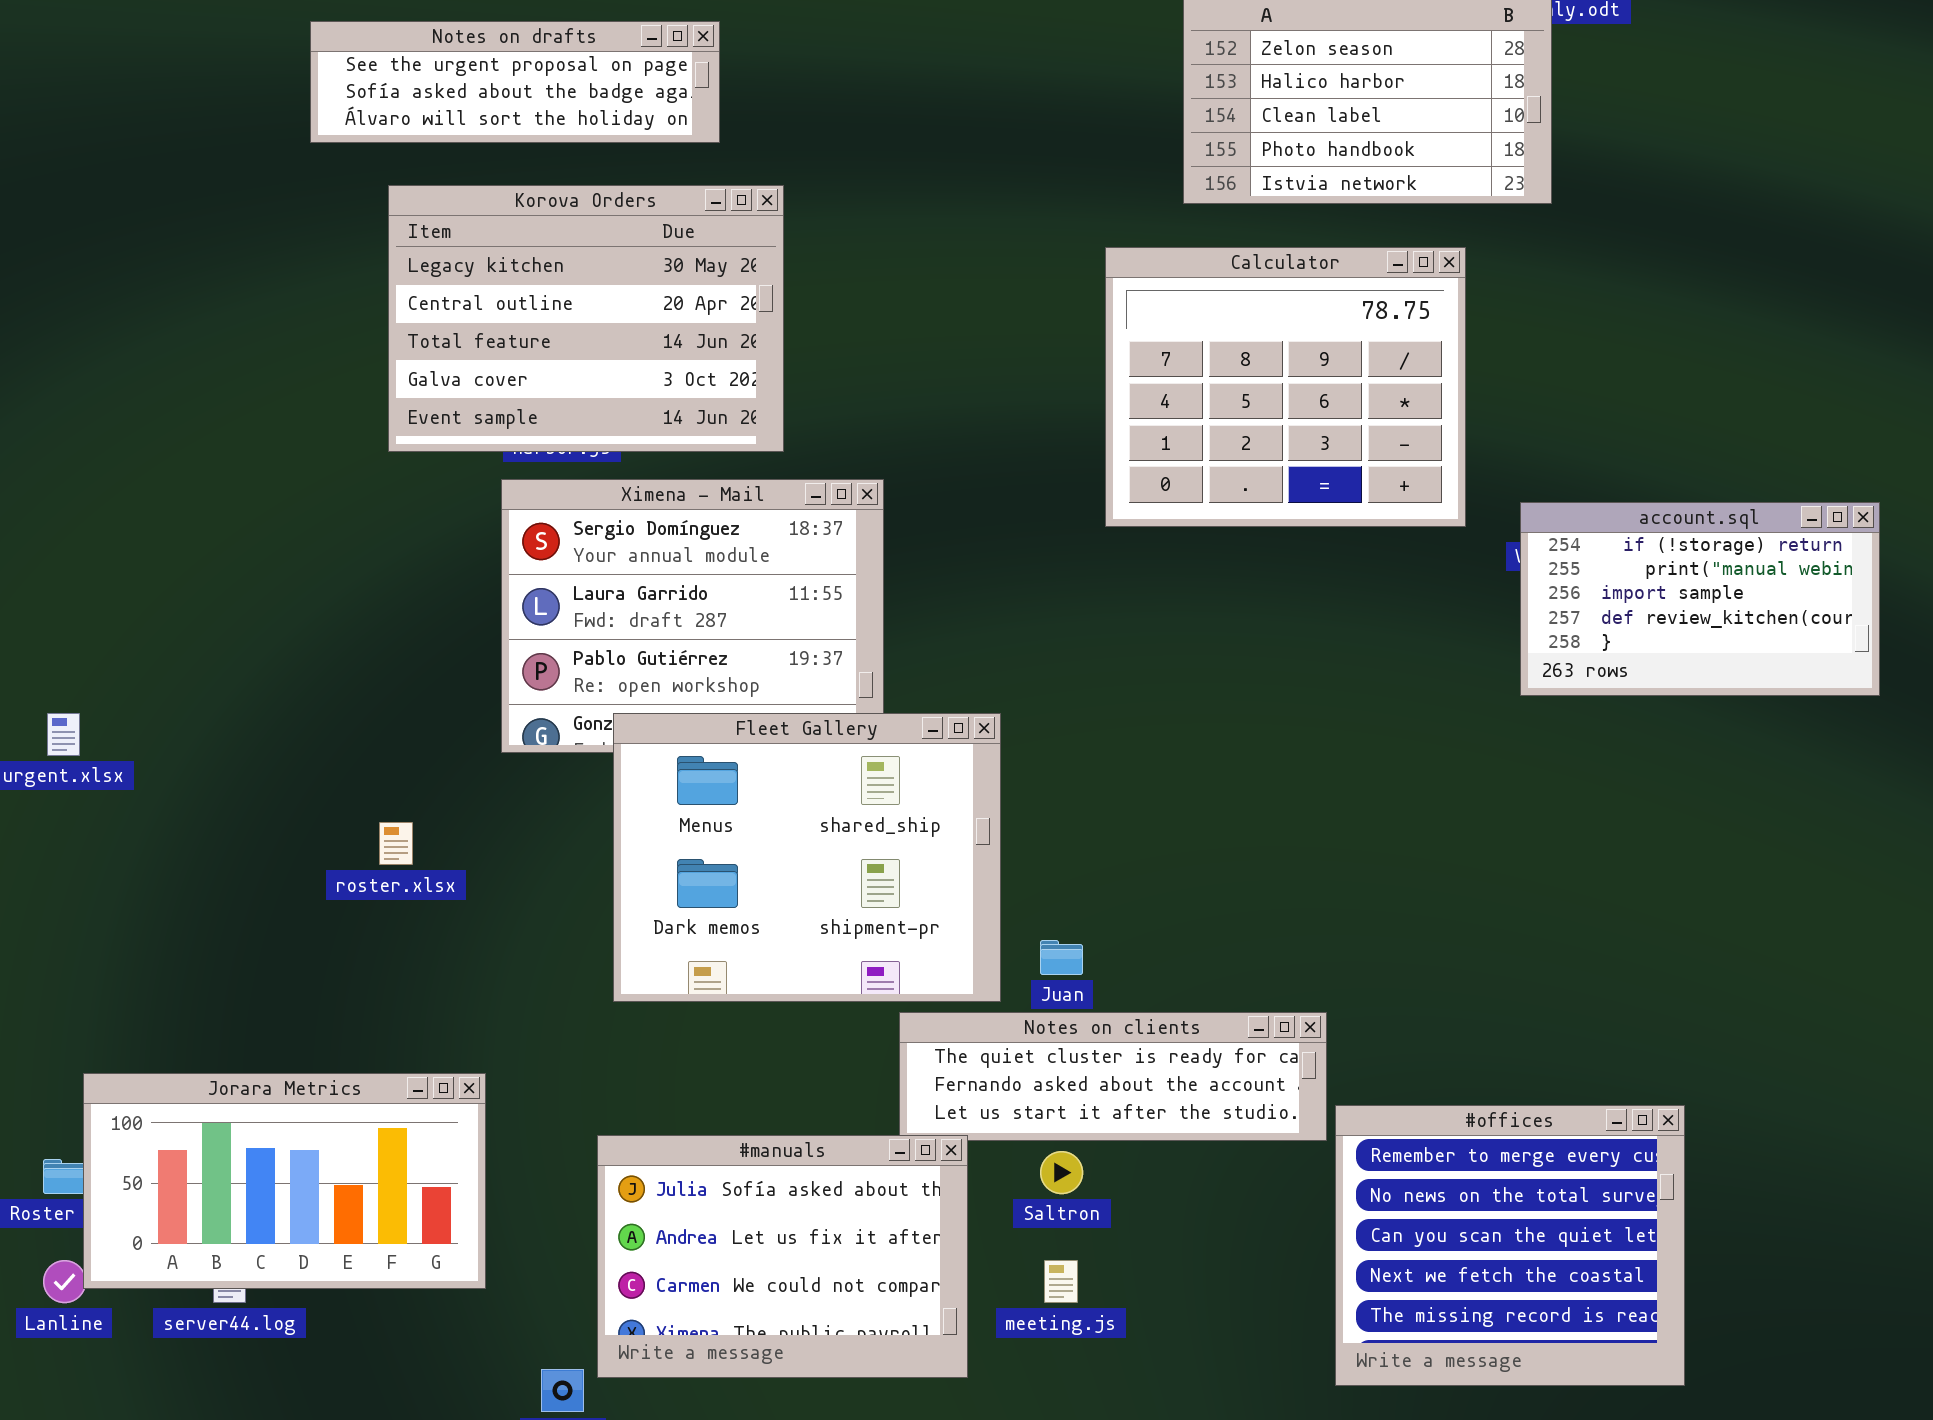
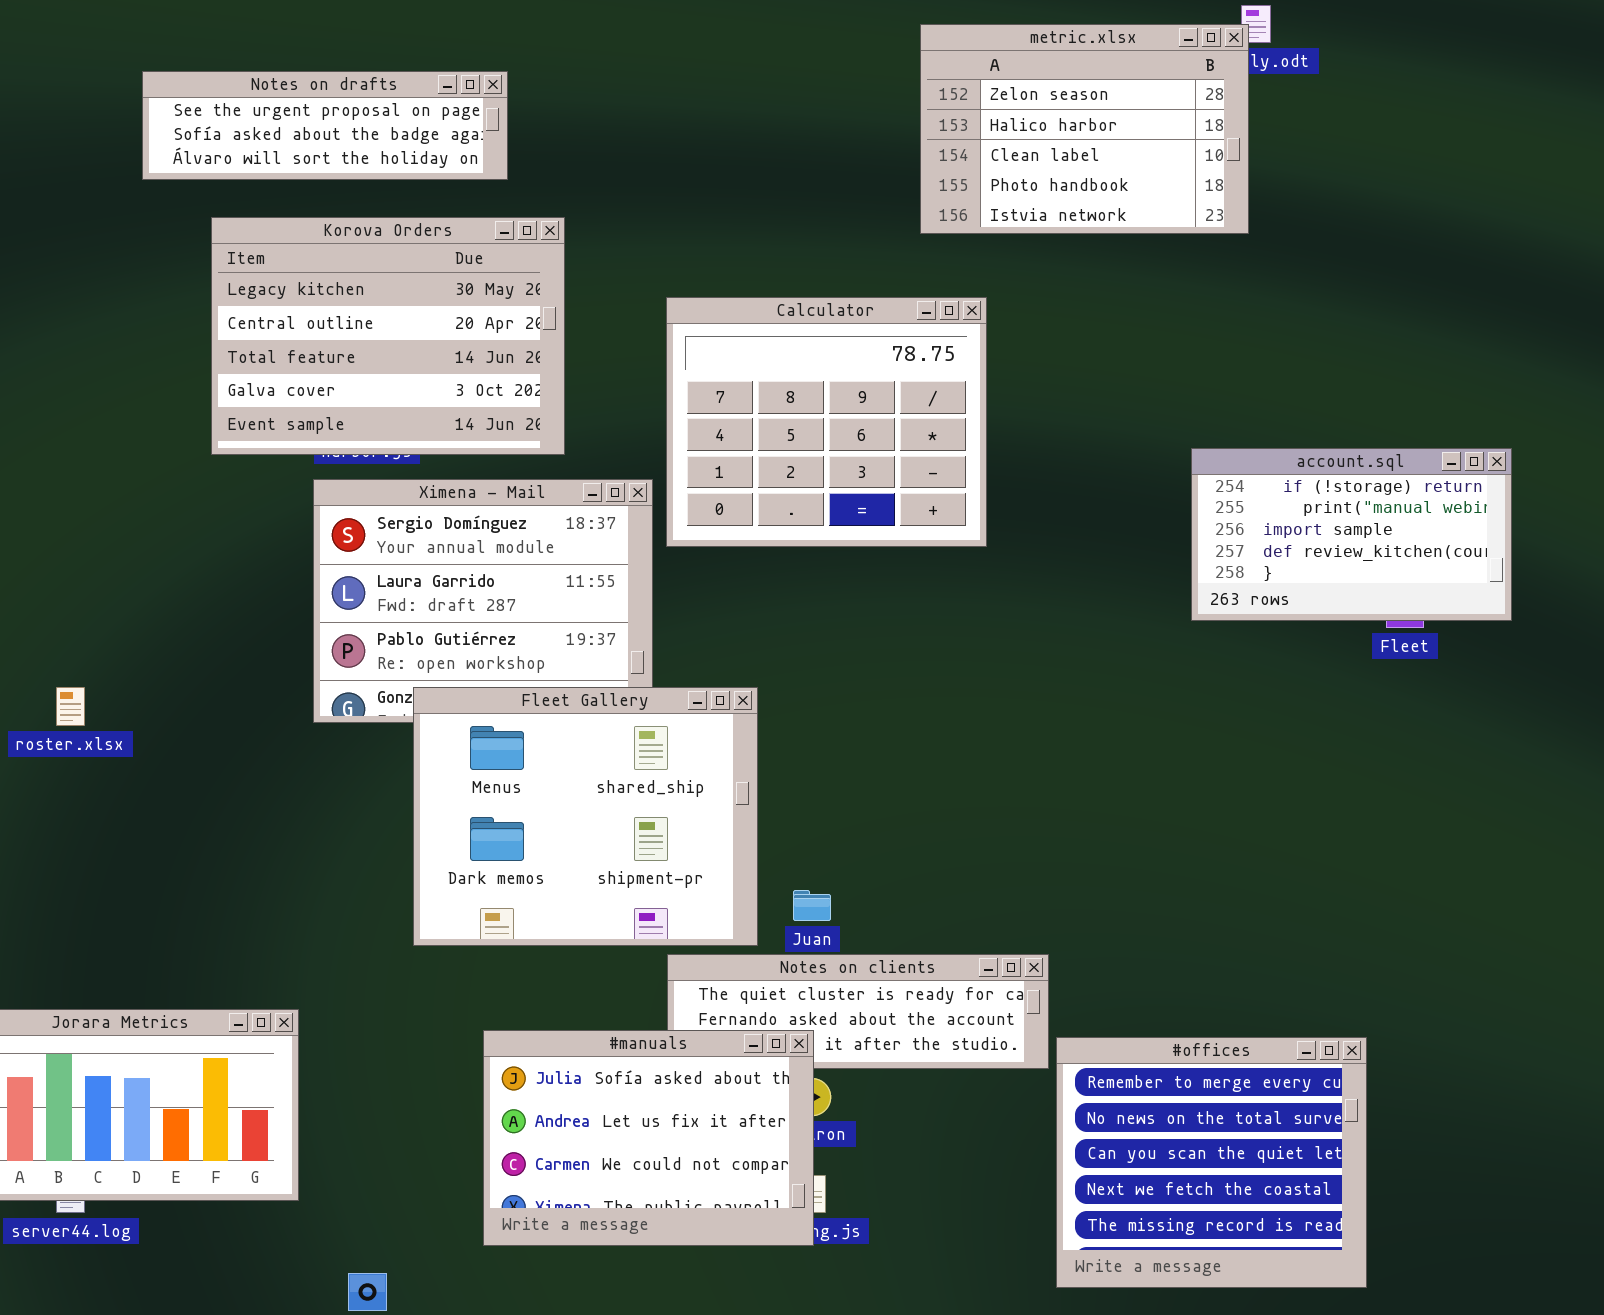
Calculator: [1105,247,1466,527] -> [666,297,987,547], moved
account.sql: [1520,502,1880,696] -> [1191,448,1512,621], moved
roster.xlsx: [379,822,413,865] -> [56,687,85,726], moved
#manuals: [597,1135,968,1378] -> [483,1030,814,1246], moved

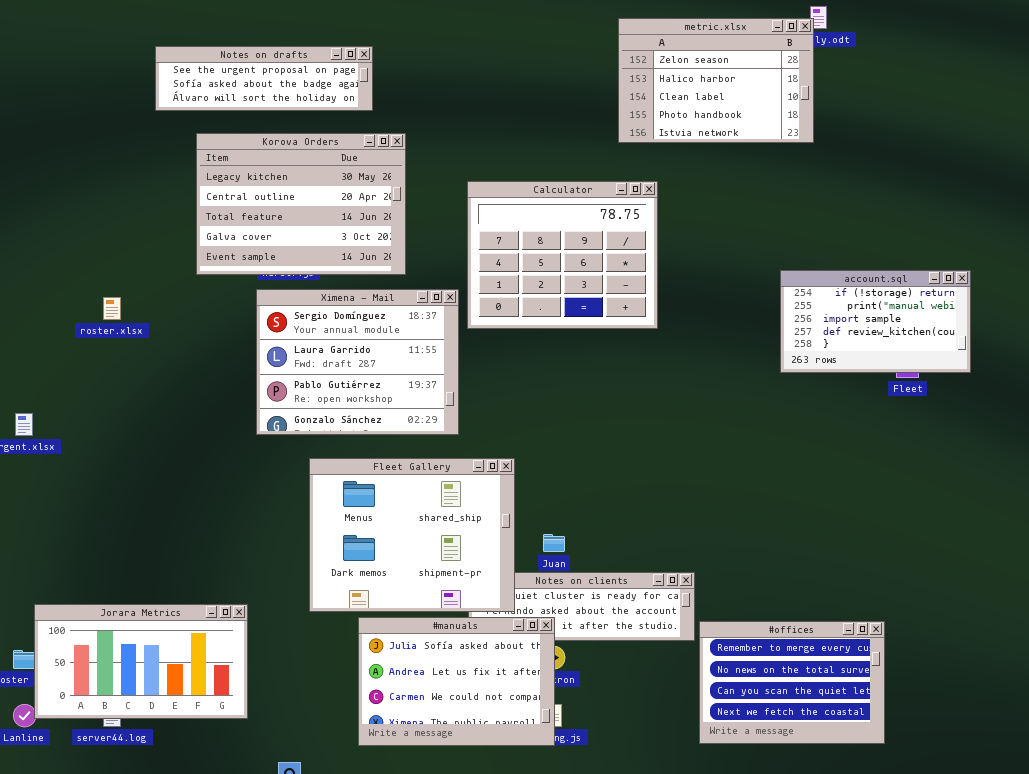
roster.xlsx: [56,687,85,726] -> [103,297,121,320], moved
Fleet Gallery: [413,687,758,946] -> [309,458,515,612], moved
#offices: [1056,1037,1367,1288] -> [699,621,885,744], resized

